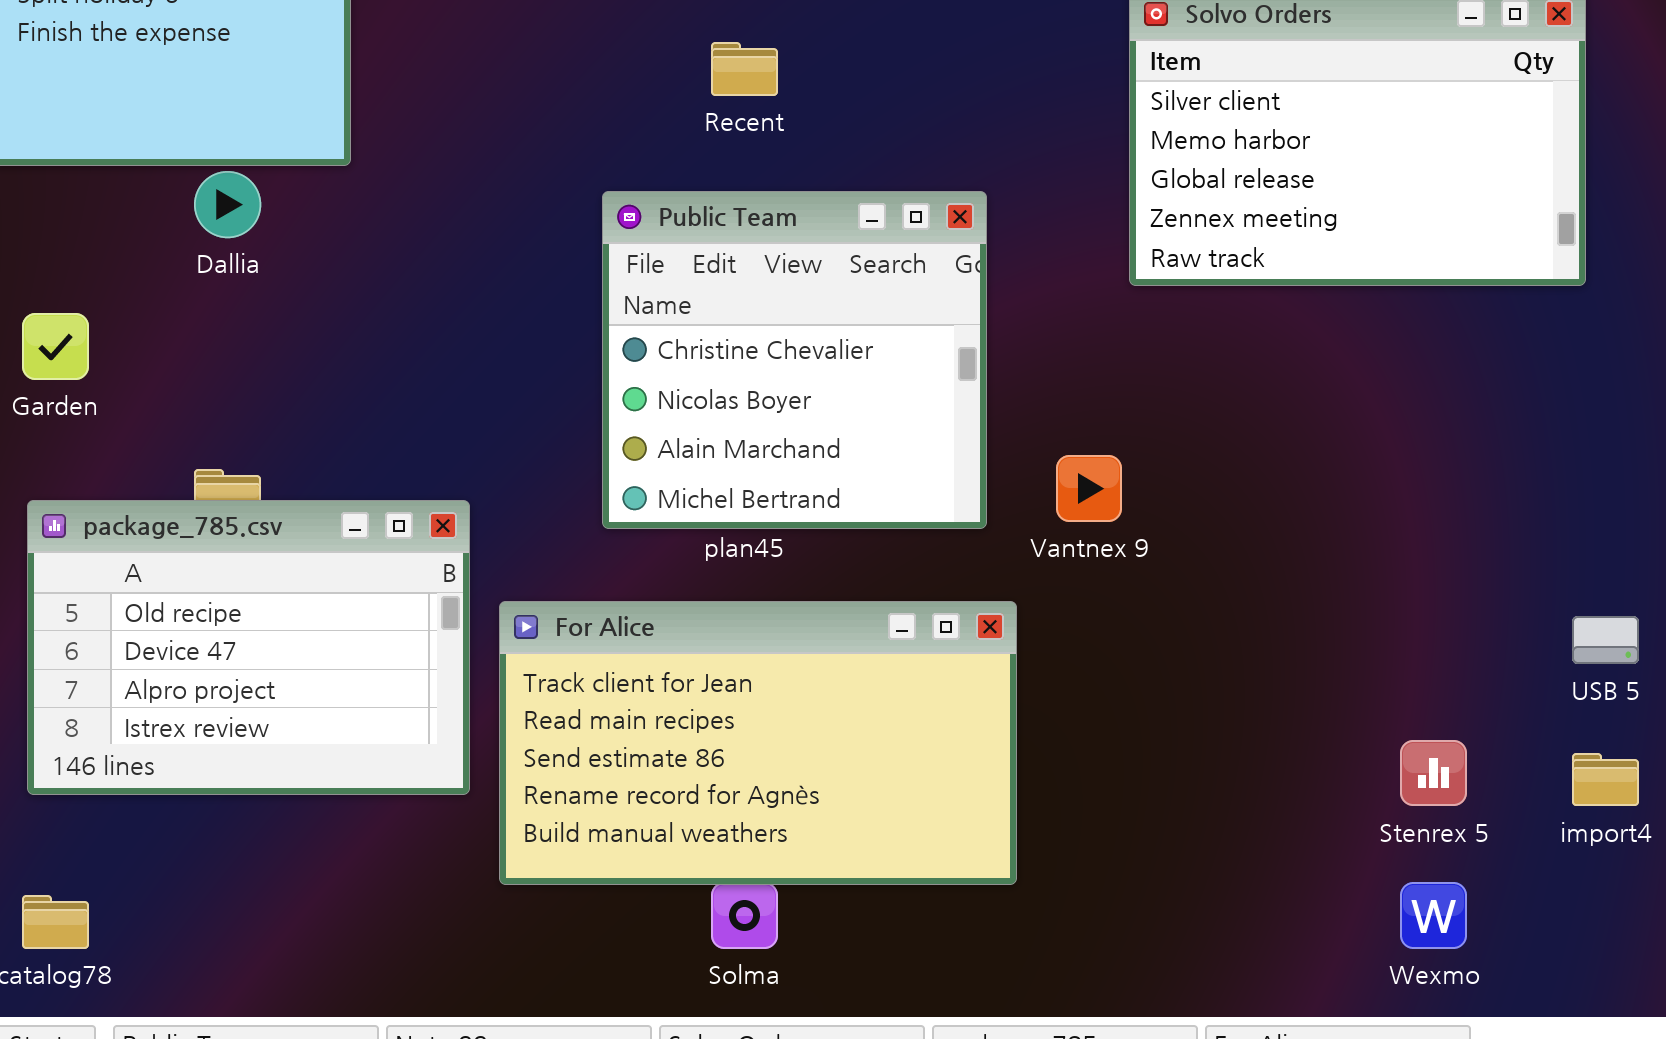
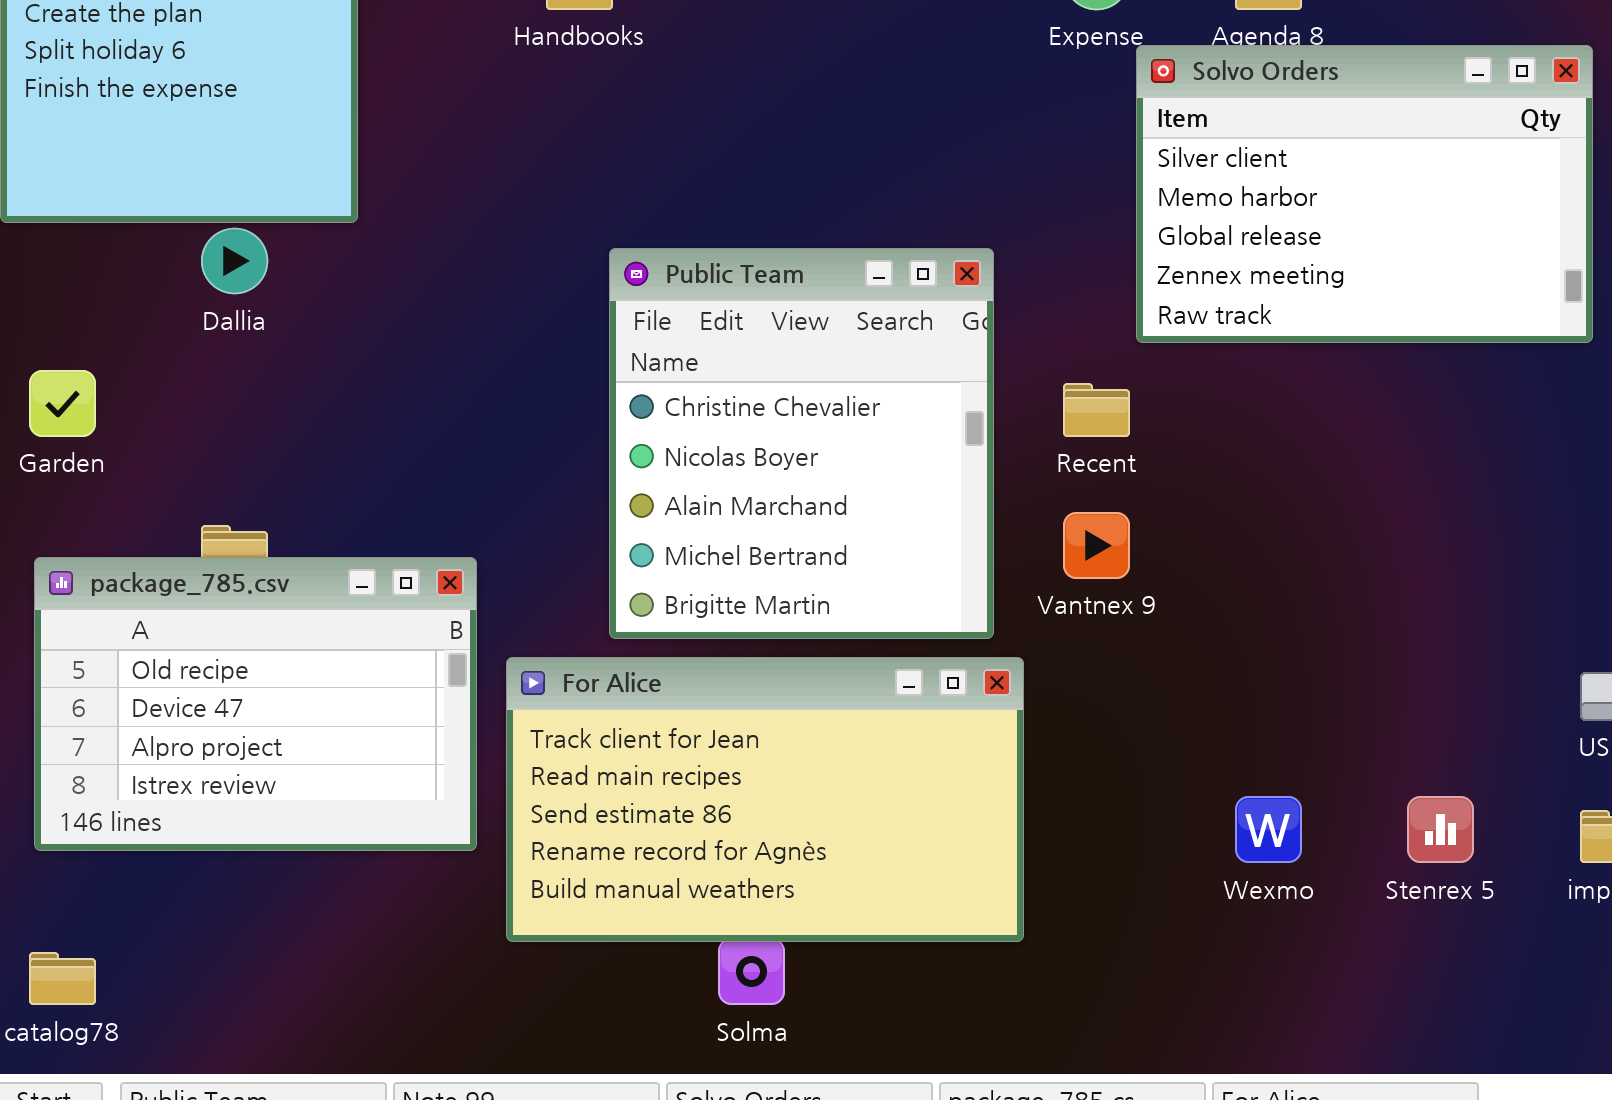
Recent: [711,42,778,96] -> [1063,383,1130,437], moved
Public Team: [602,191,987,529] -> [609,248,994,639], resized
Wexmo: [1400,882,1467,949] -> [1235,796,1302,863], moved

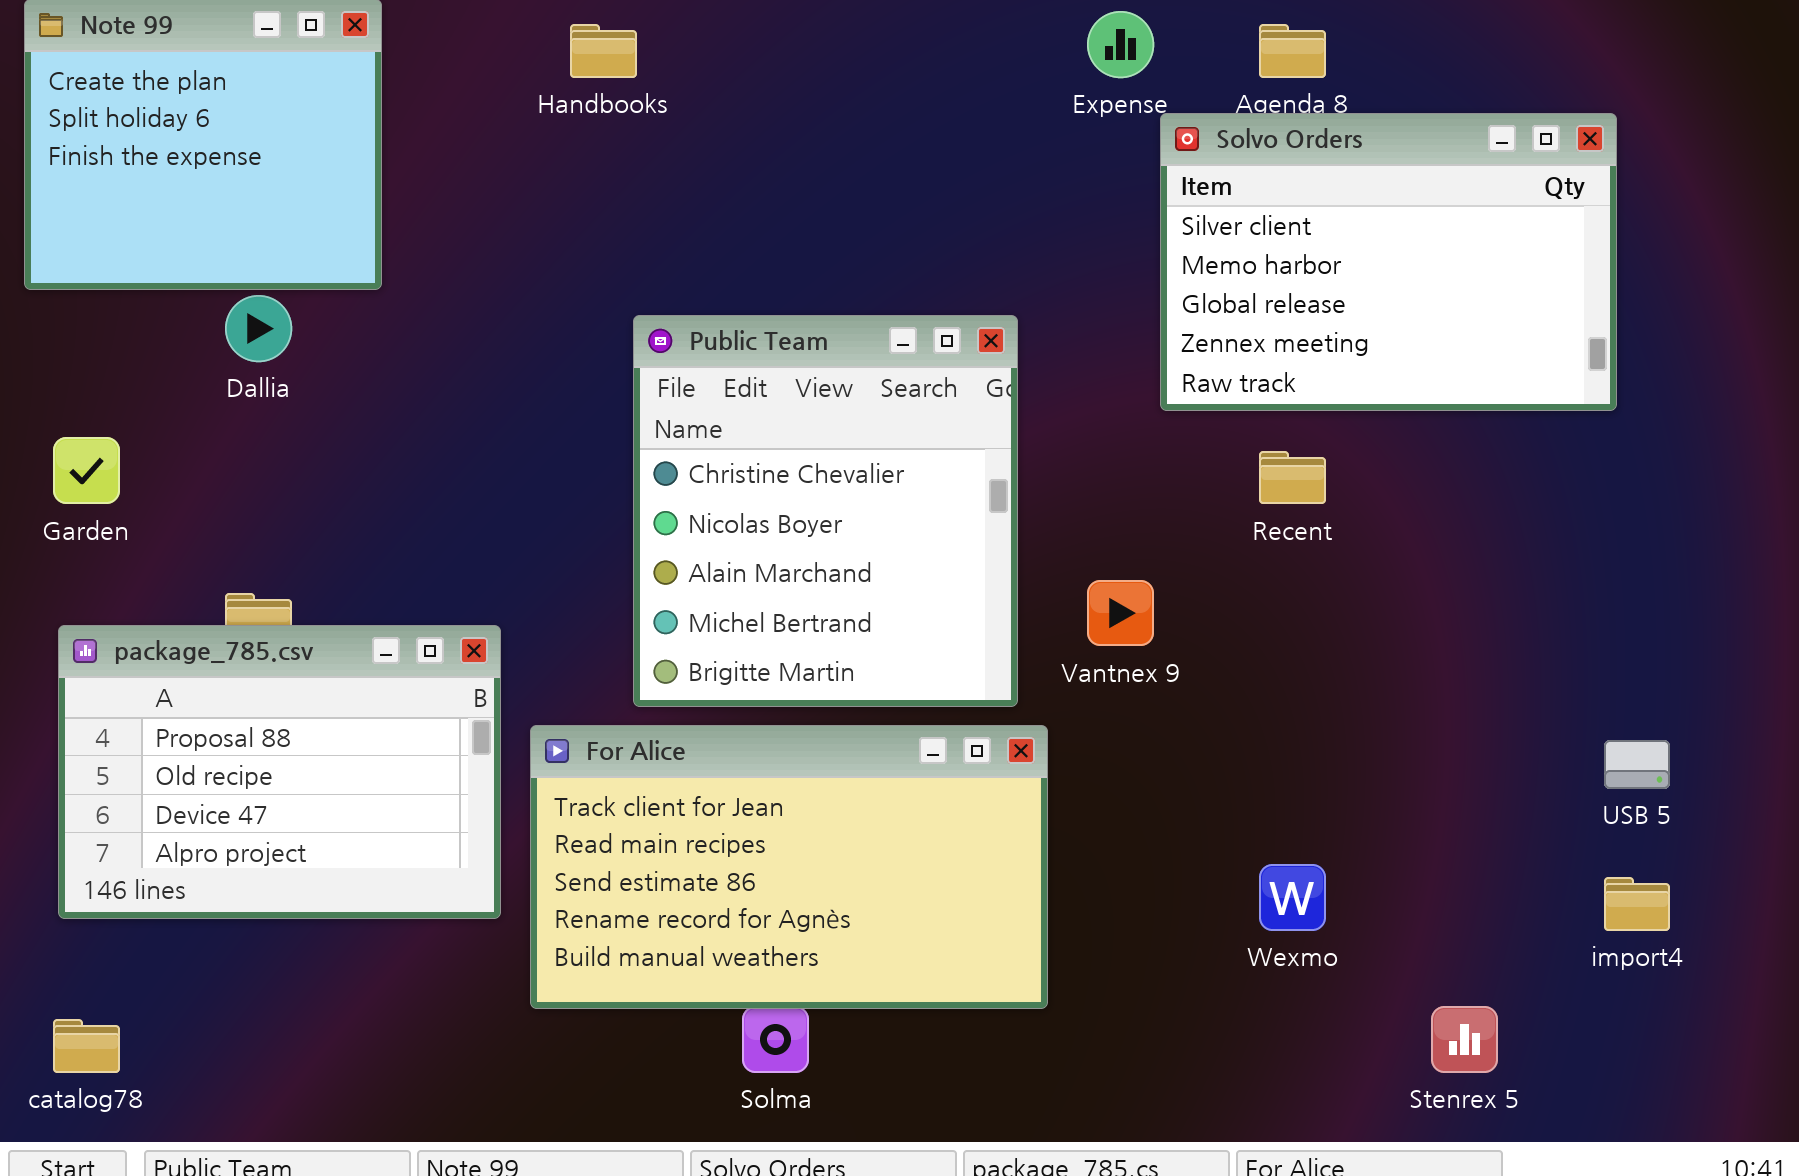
Recent: [1063,383,1130,437] -> [1259,451,1326,504], moved
package_785.csv: [34,557,477,851] -> [58,625,501,919], scrolled up 1 row
Stenrex 5: [1407,796,1474,863] -> [1431,1006,1498,1073], moved

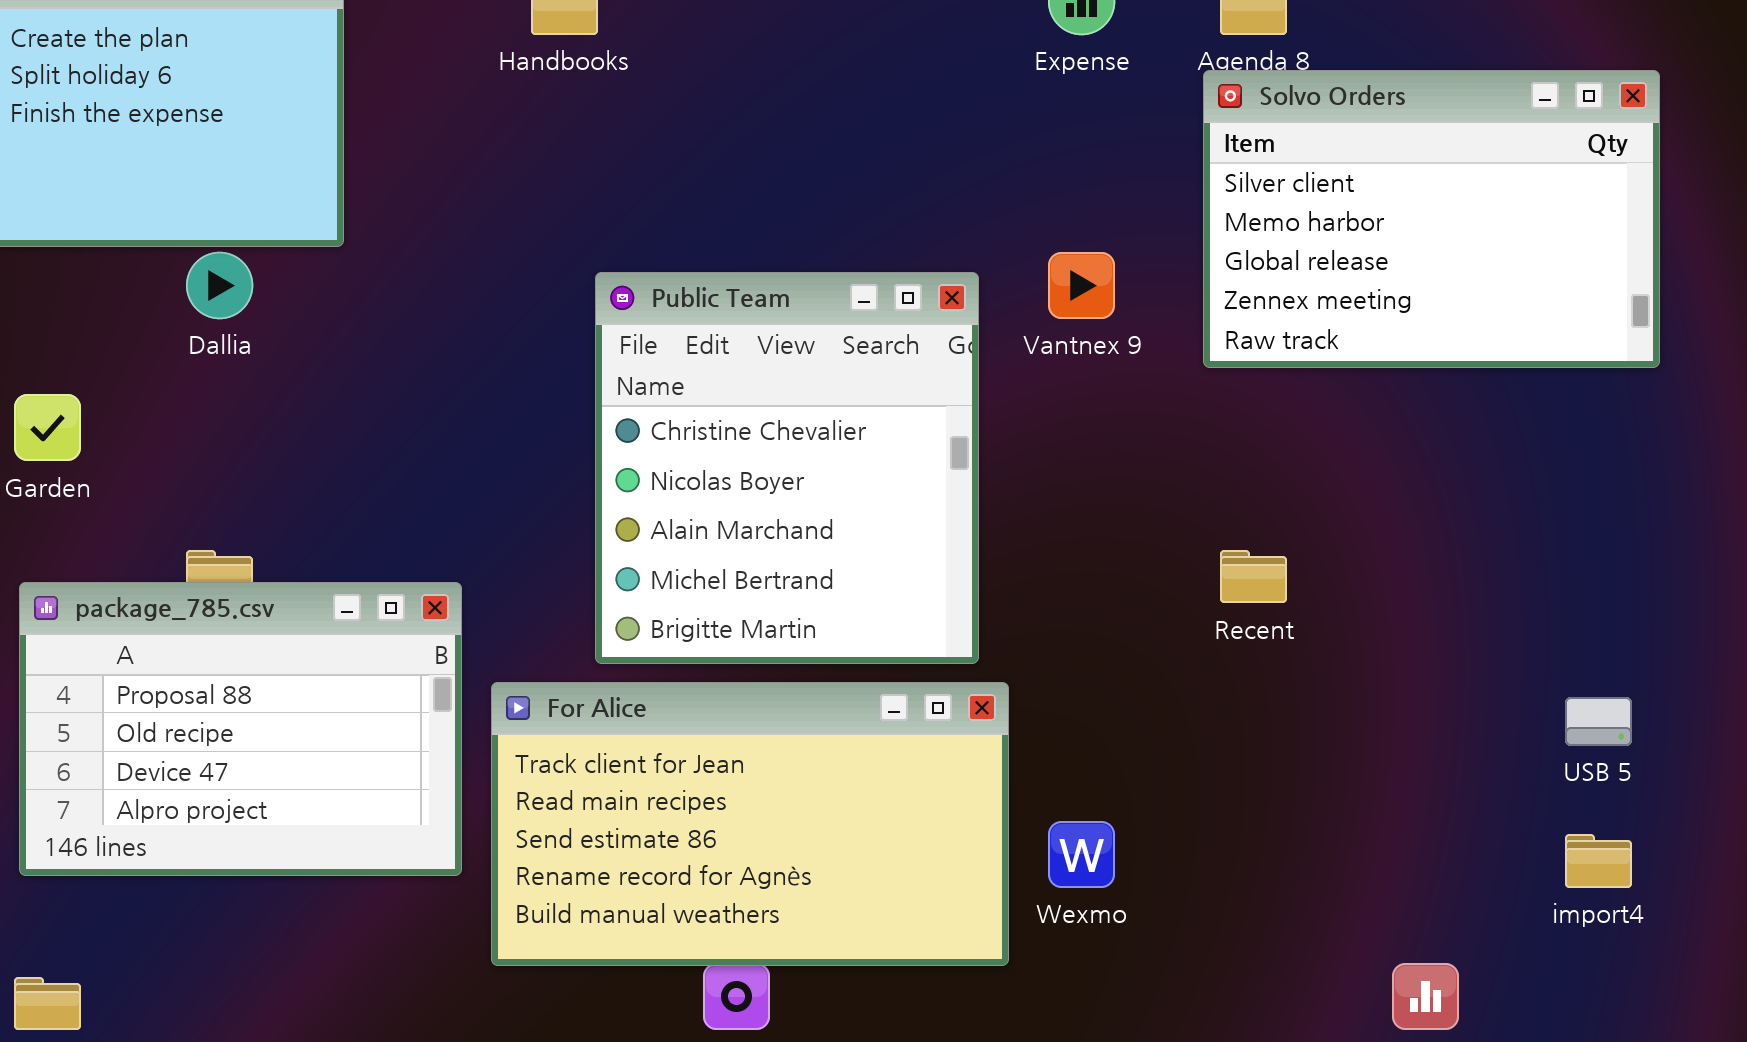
Solvo Orders: [1160,113,1617,411] -> [1203,70,1660,368], moved
Recent: [1259,451,1326,504] -> [1220,550,1287,603], moved
Vantnex 9: [1087,580,1154,646] -> [1048,252,1115,319], moved
Wexmo: [1259,864,1326,931] -> [1048,821,1115,888], moved

